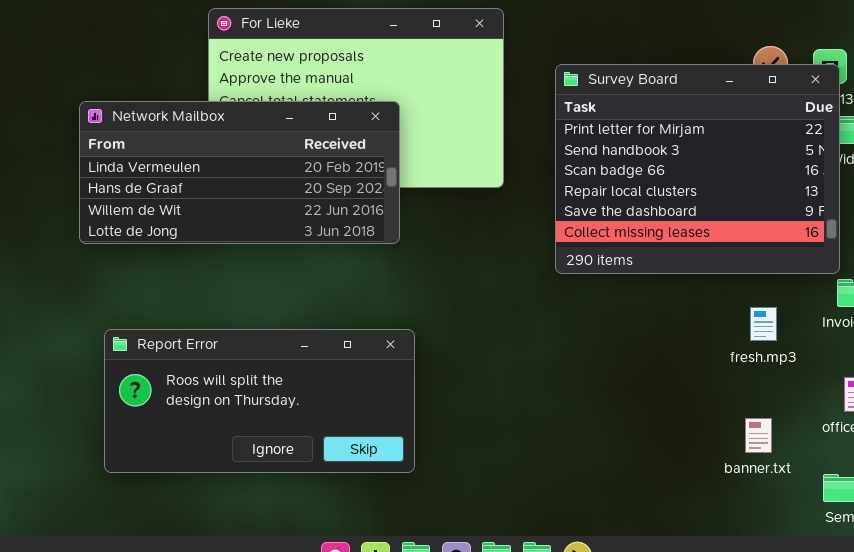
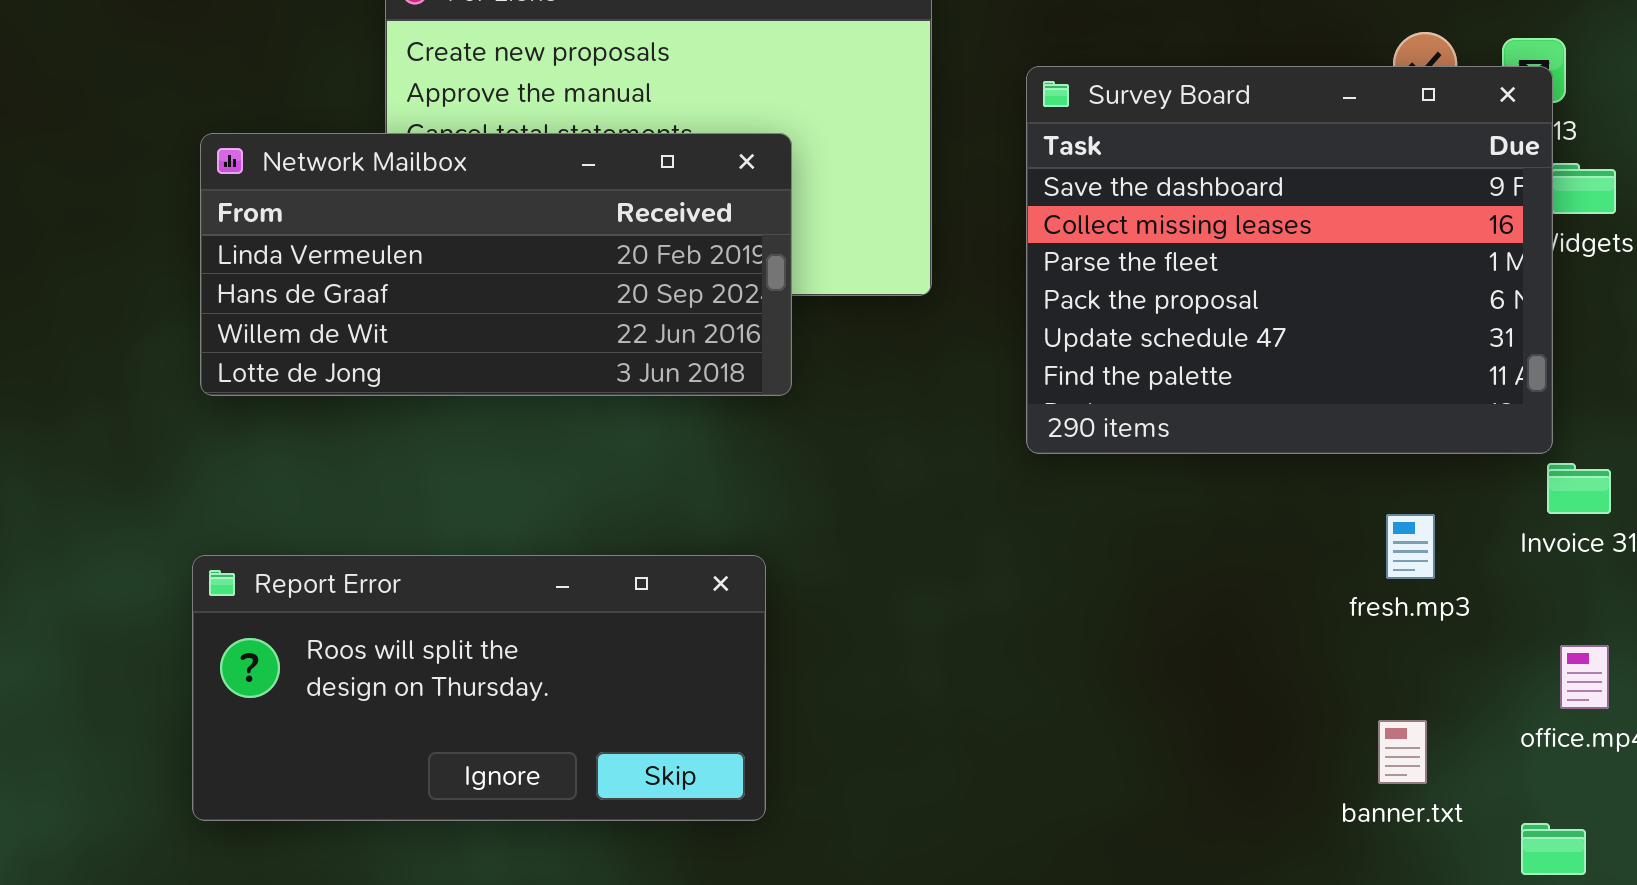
Survey Board: [555,64,840,274] -> [1026,66,1553,454], scrolled down 4 rows
Network Mailbox: [79,101,400,244] -> [200,133,792,396], moved

